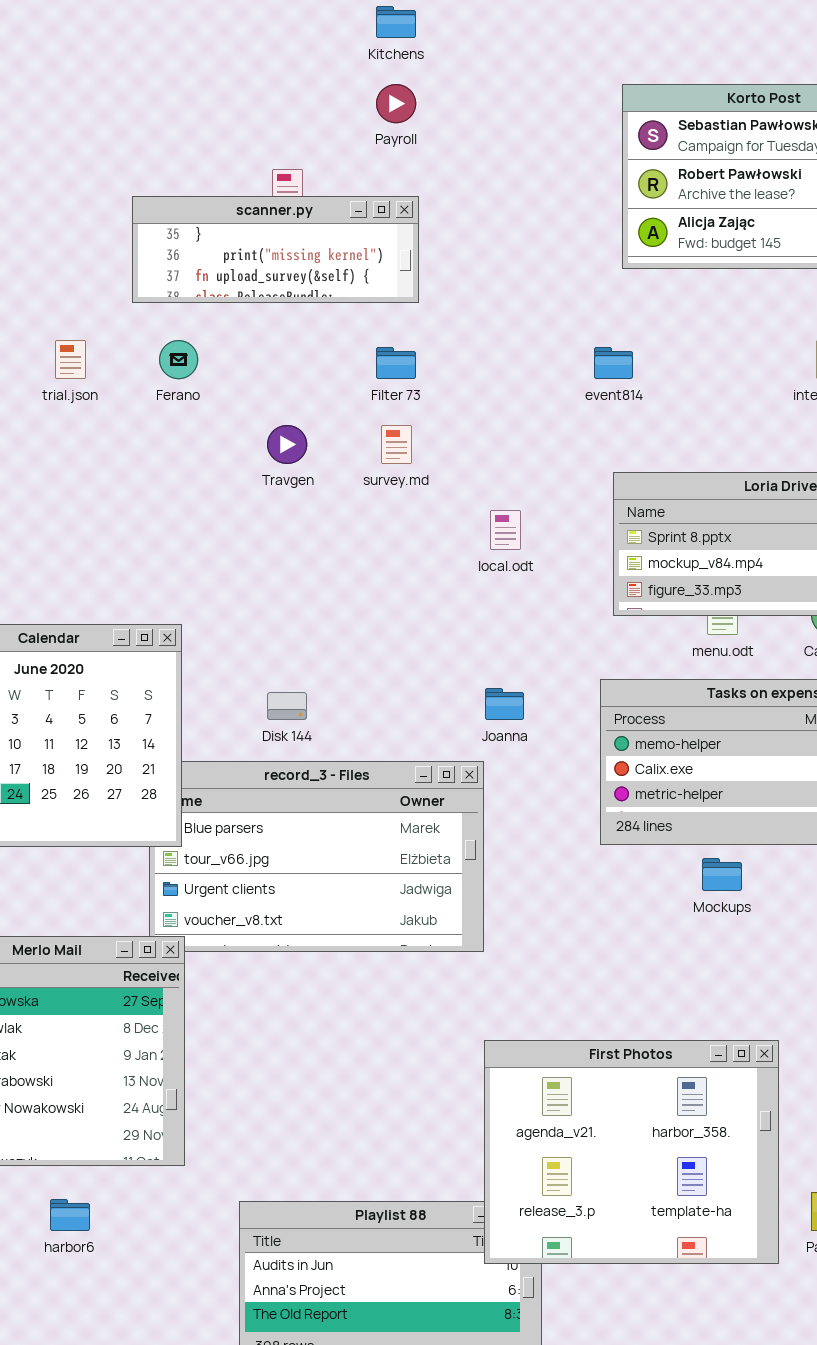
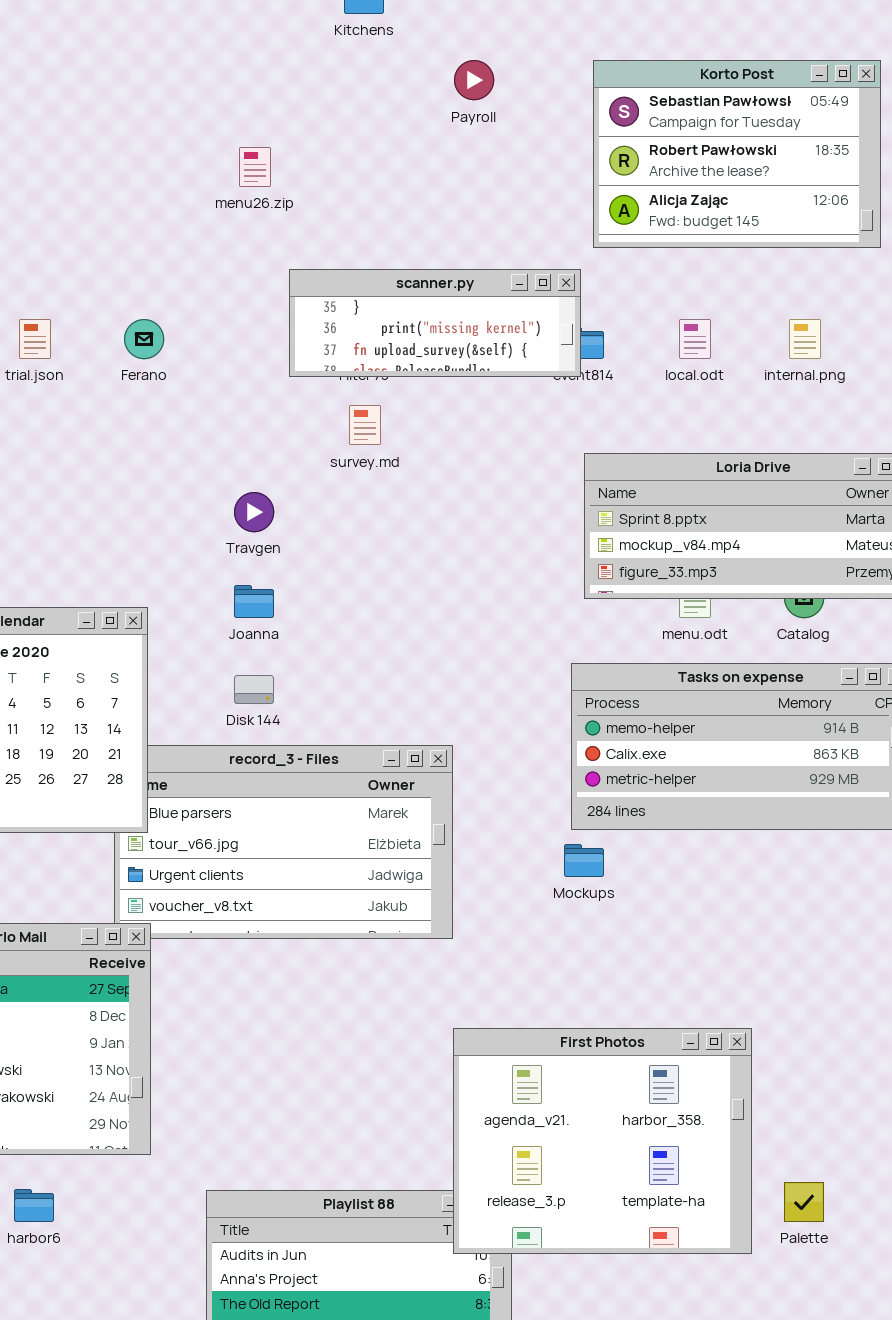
Payroll: [376,84,416,123] -> [454,60,494,100], moved
scanner.py: [132,196,419,303] -> [289,269,581,377], moved
Travgen: [267,425,307,464] -> [234,492,274,532], moved
local.odt: [490,510,521,550] -> [679,319,711,359], moved
Joanna: [485,688,524,720] -> [234,585,274,618], moved
Mockups: [702,858,742,891] -> [564,844,604,877], moved

